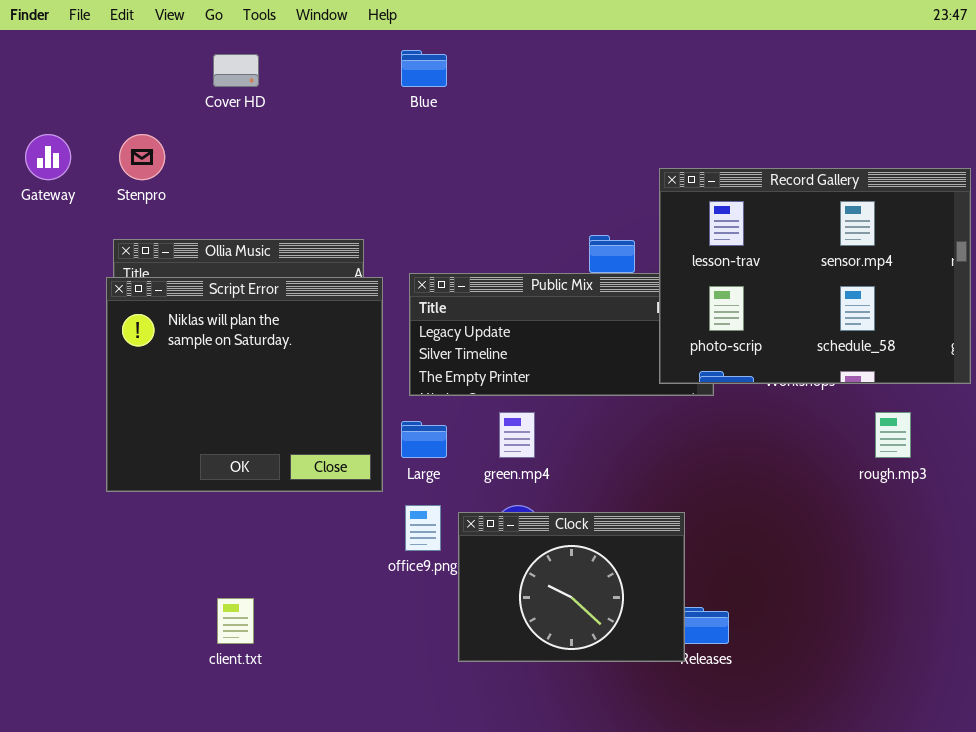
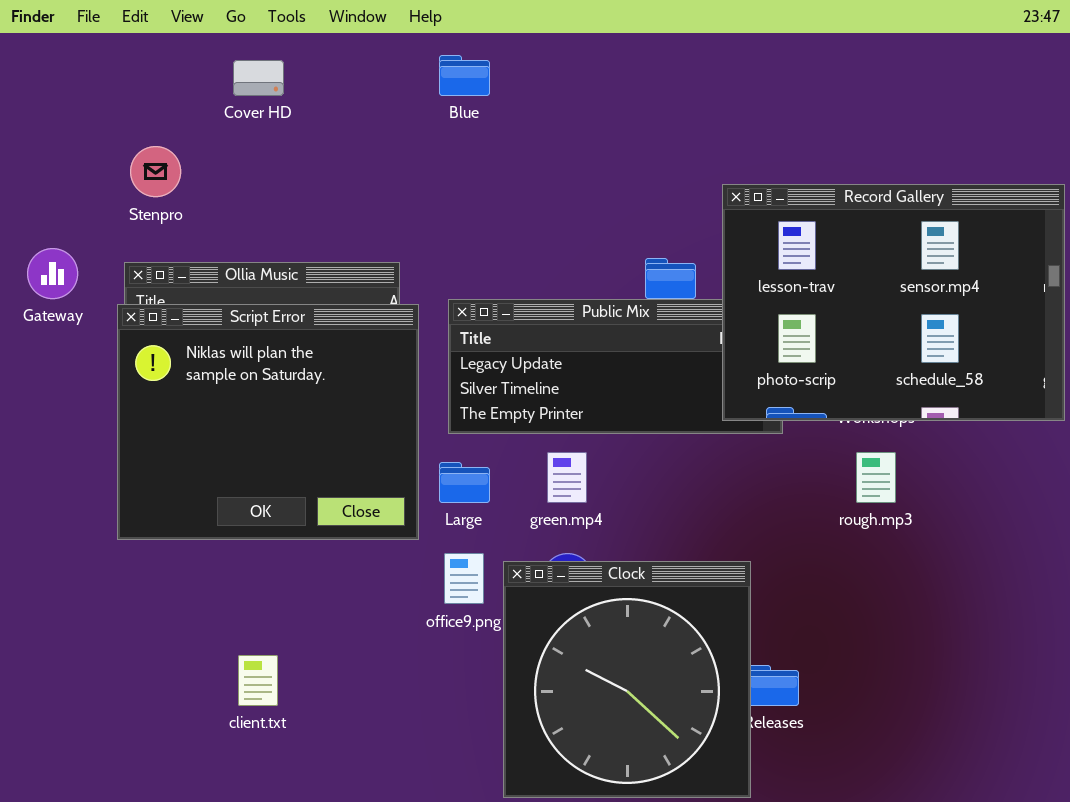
Gateway: [25,134,71,180] -> [27,248,78,299], moved
rough.mp3: [875,412,911,458] -> [856,452,896,503], moved
Clock: [458,512,685,662] -> [503,561,751,798], resized

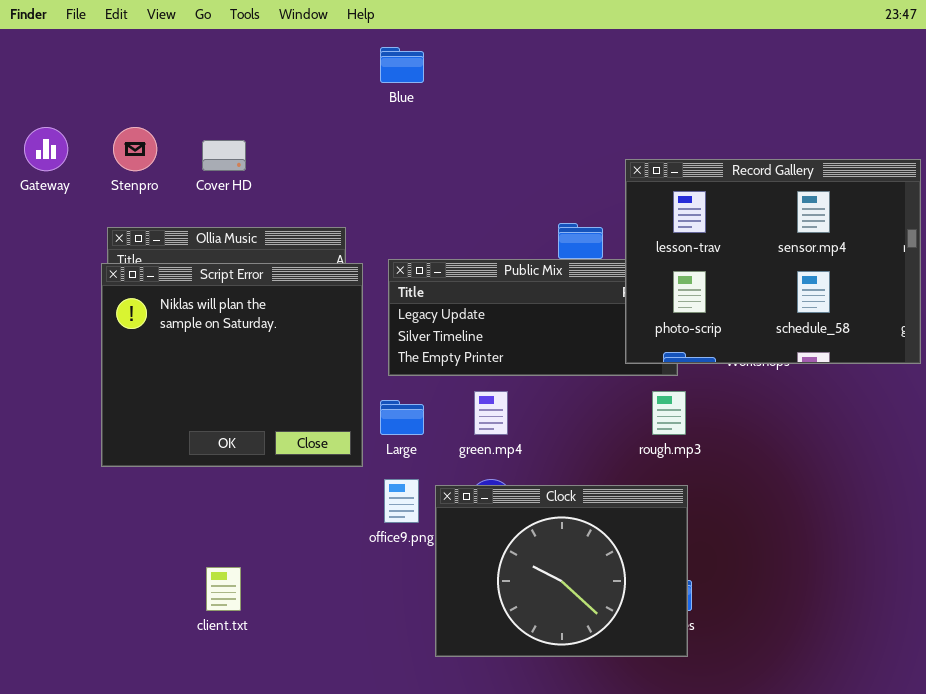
Cover HD: [233,60,284,96] -> [202,140,246,171], moved
Gateway: [27,248,78,299] -> [24,127,68,171], moved
rough.mp3: [856,452,896,503] -> [652,391,686,435], moved
Clock: [503,561,751,798] -> [435,485,688,657], resized

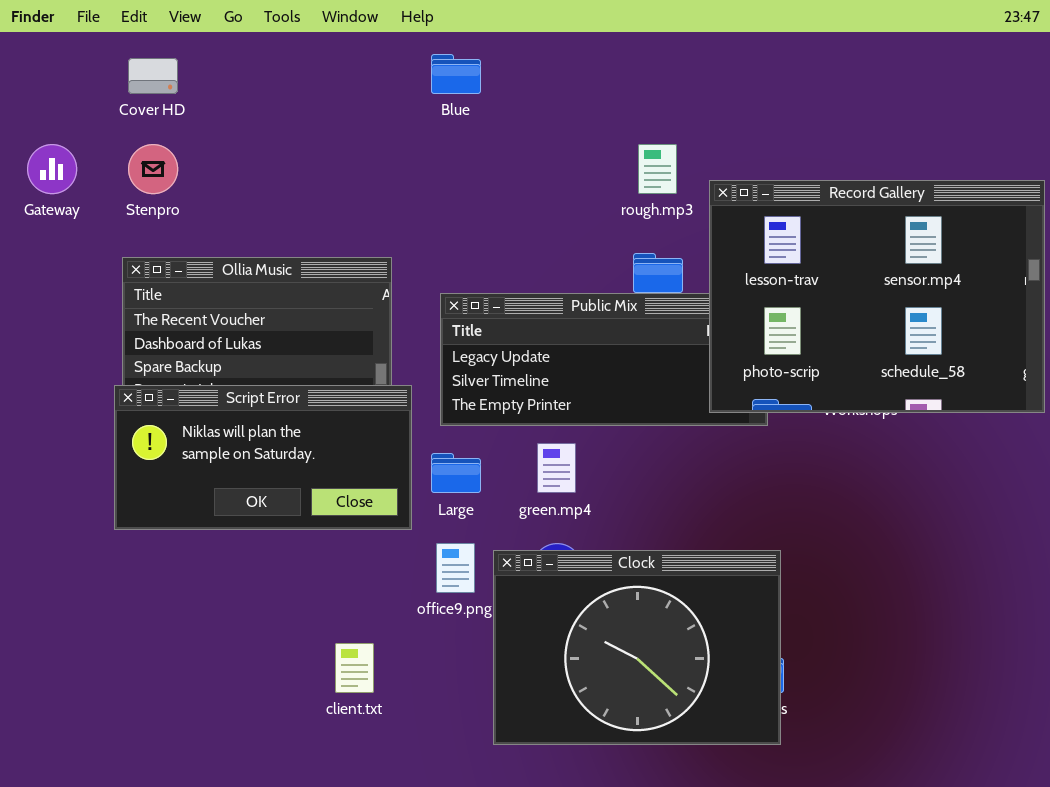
Cover HD: [202,140,246,171] -> [128,58,178,94], moved
Script Error: [101,263,363,467] -> [114,385,412,530], resized
rough.mp3: [652,391,686,435] -> [638,144,677,194], moved
client.txt: [206,567,241,611] -> [335,643,374,693], moved

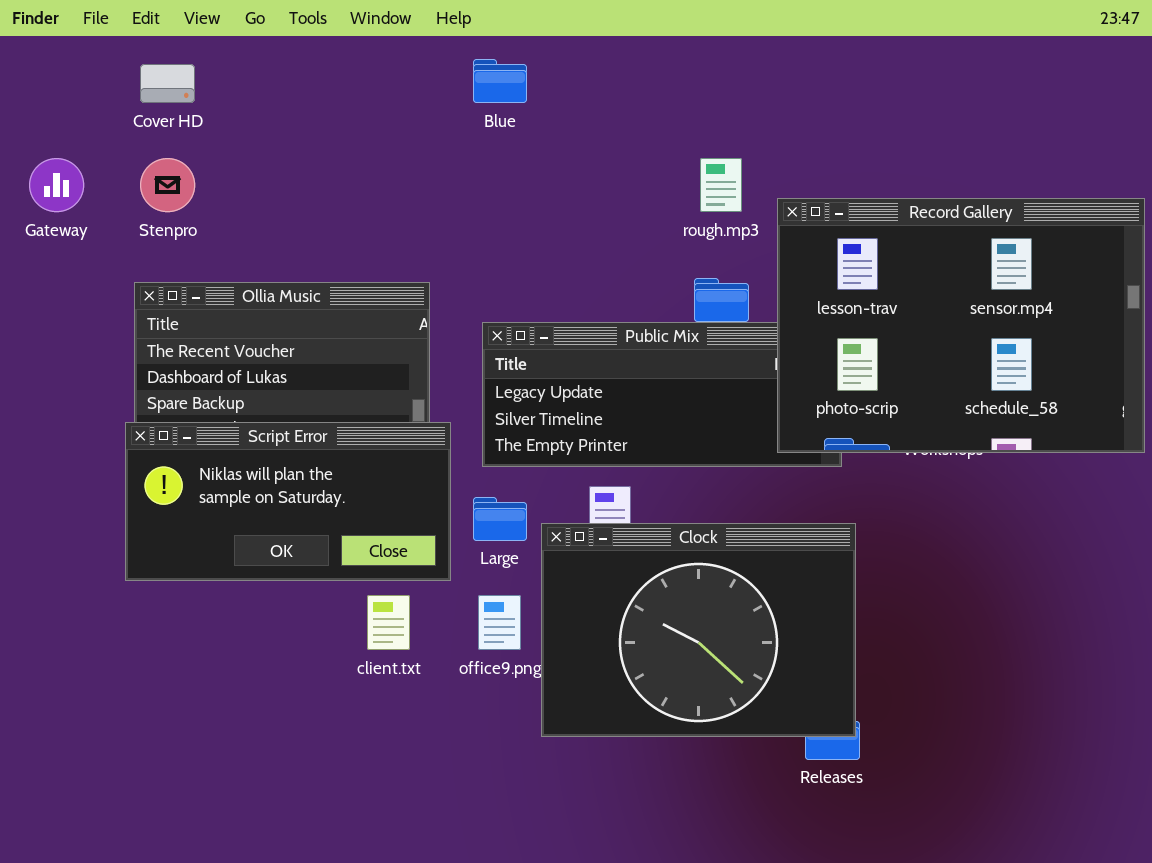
Clock: [493,550,781,745] -> [541,523,856,737], moved
client.txt: [335,643,374,693] -> [367,595,410,650], moved

